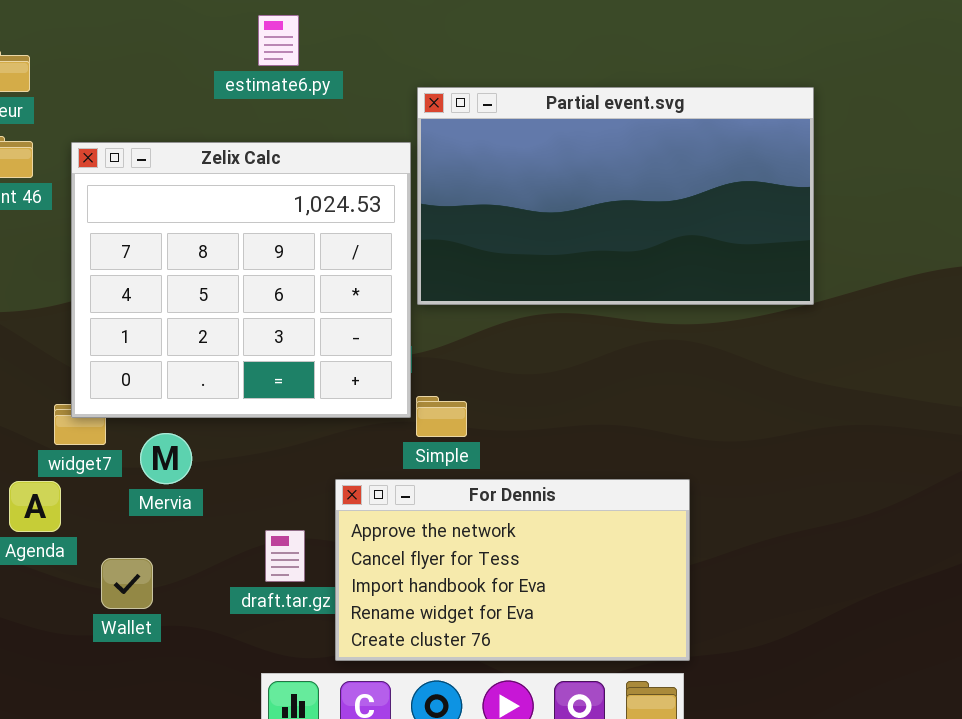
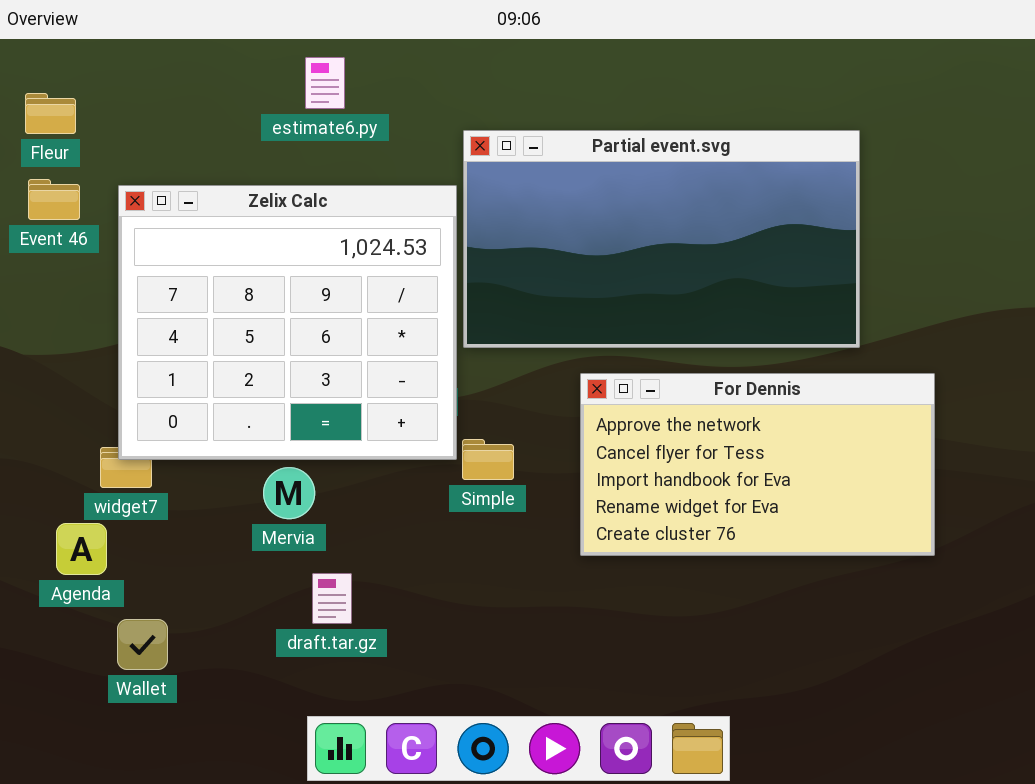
Mervia: [140,433,192,484] -> [263,467,315,519], moved
For Dennis: [335,479,690,661] -> [580,373,935,556], moved
Wallet: [101,558,153,609] -> [117,619,168,670], moved

